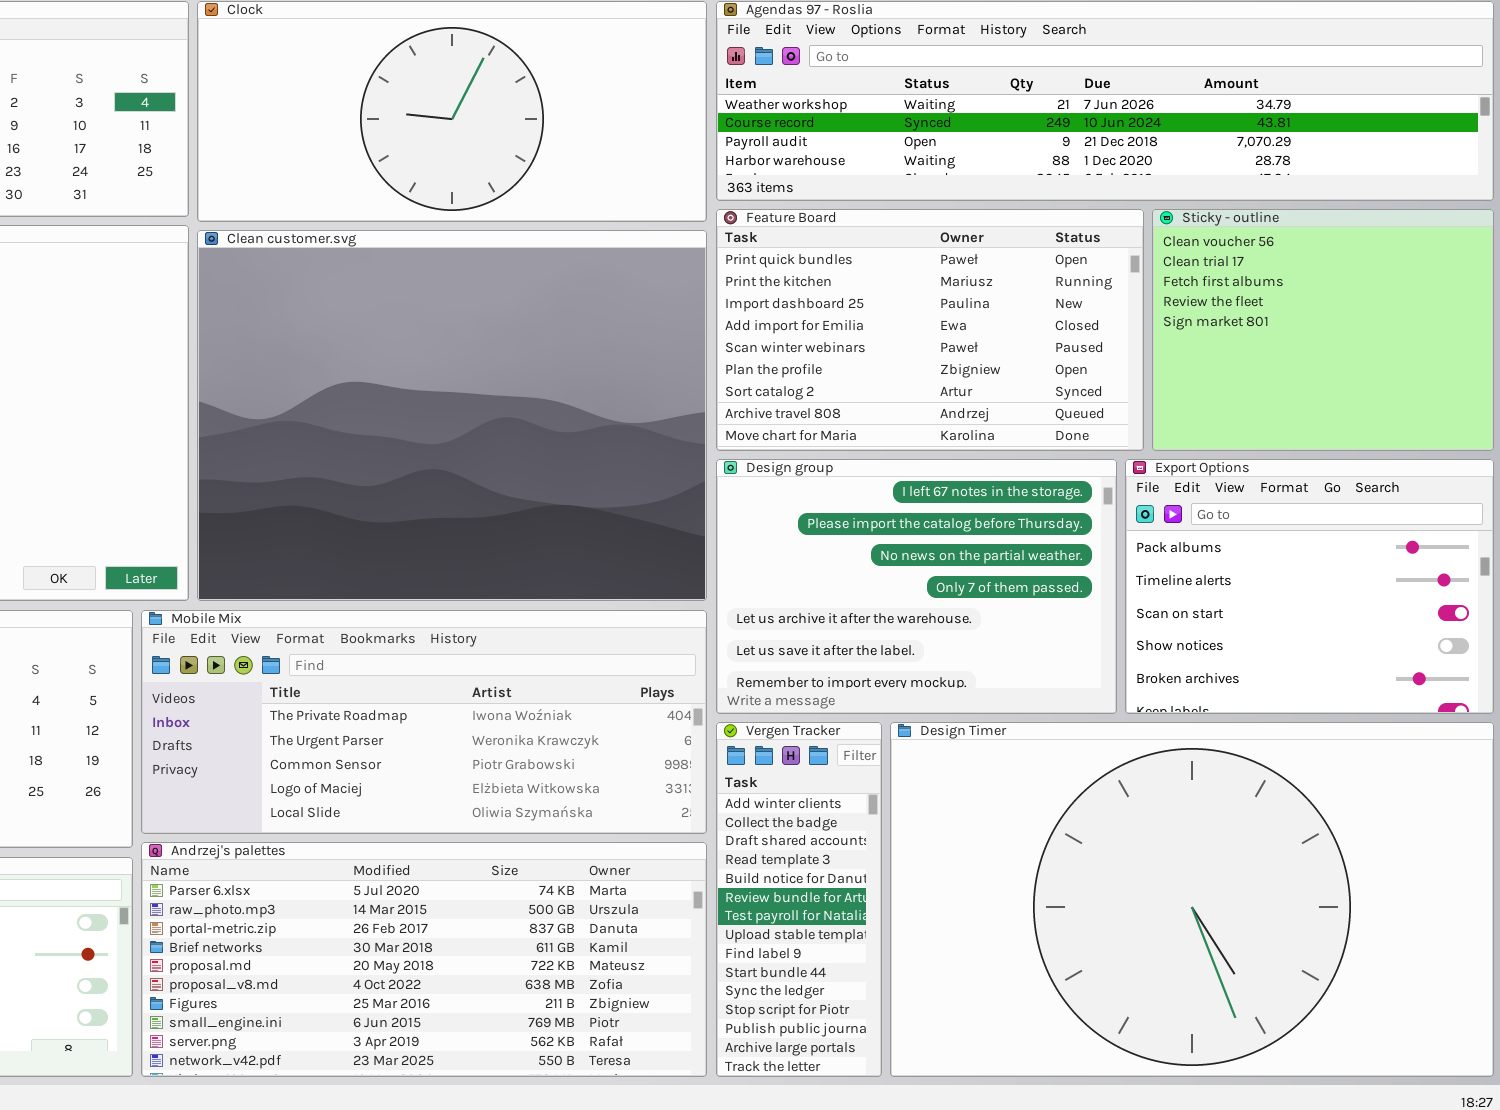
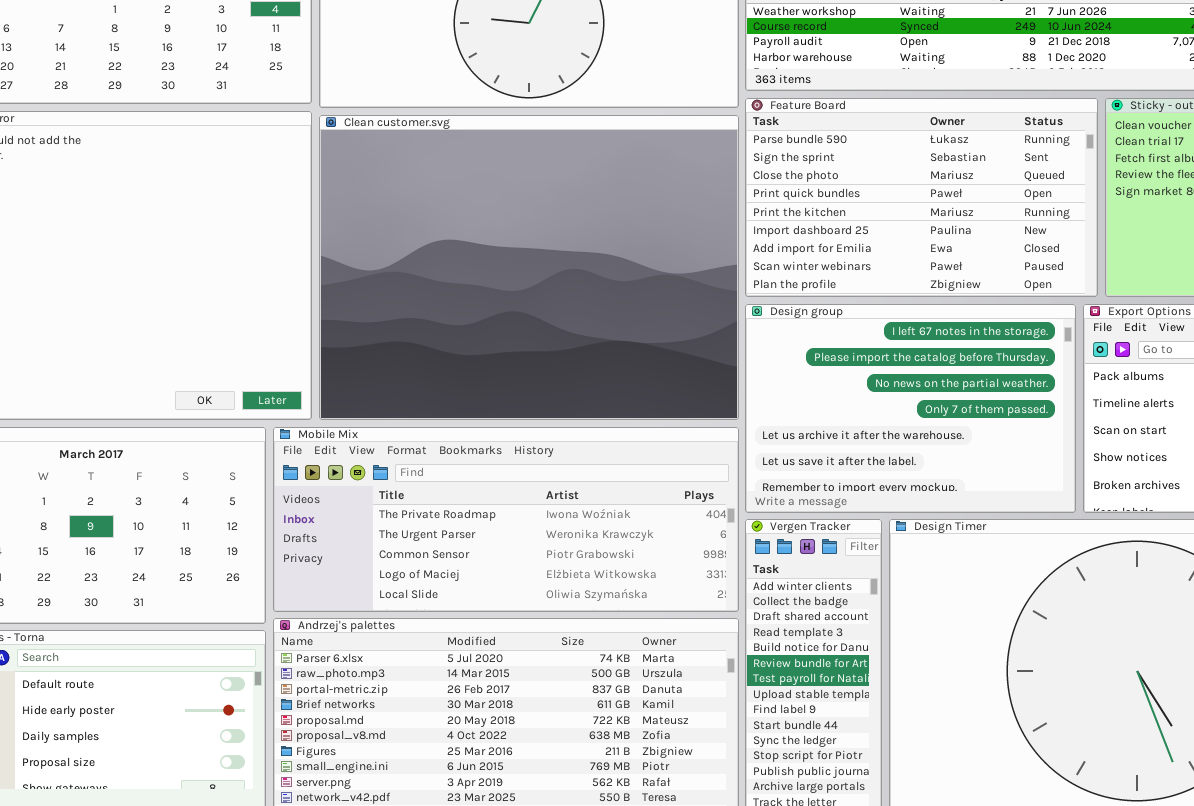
Feature Board: [716,209,1144,451] -> [745,98,1098,297], scrolled up 3 rows

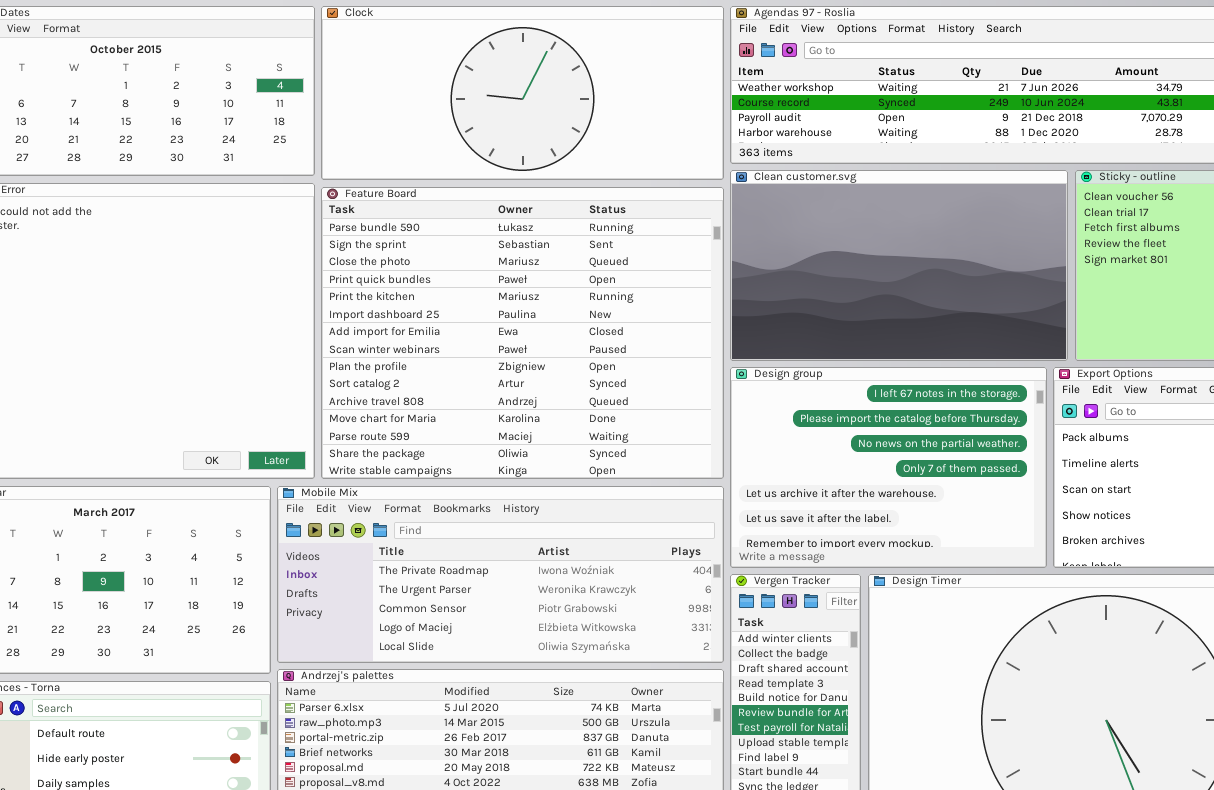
Feature Board: [745,98,1098,297] -> [321,187,724,479], moved, resized
Clean customer.svg: [319,115,739,420] -> [730,170,1068,361], moved, resized

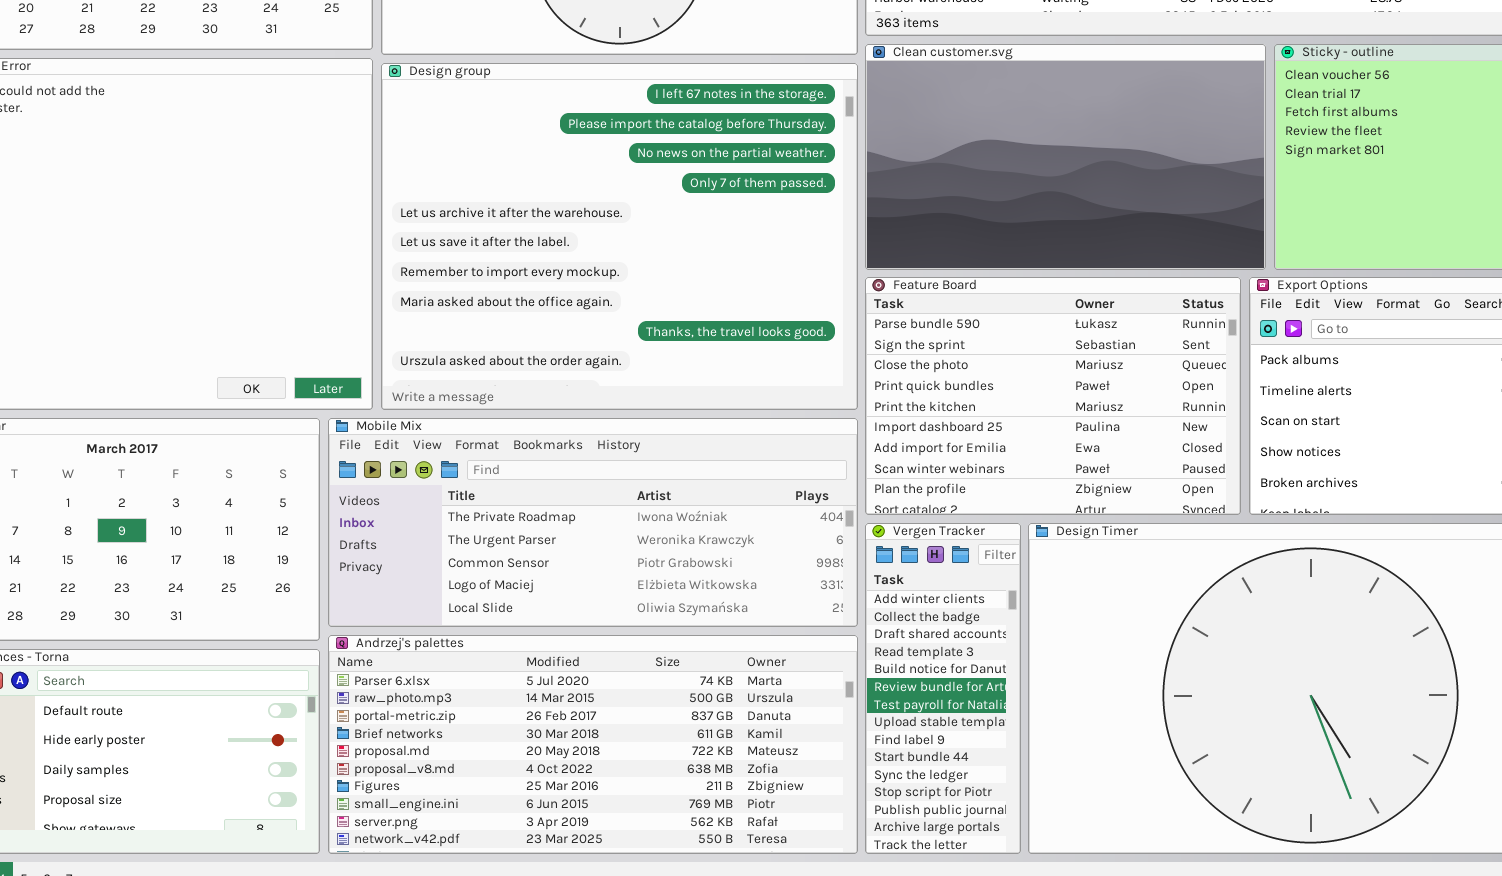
Feature Board: [321,187,724,479] -> [865,277,1241,515], moved, resized
Design group: [730,367,1047,568] -> [381,63,858,410], moved, resized

